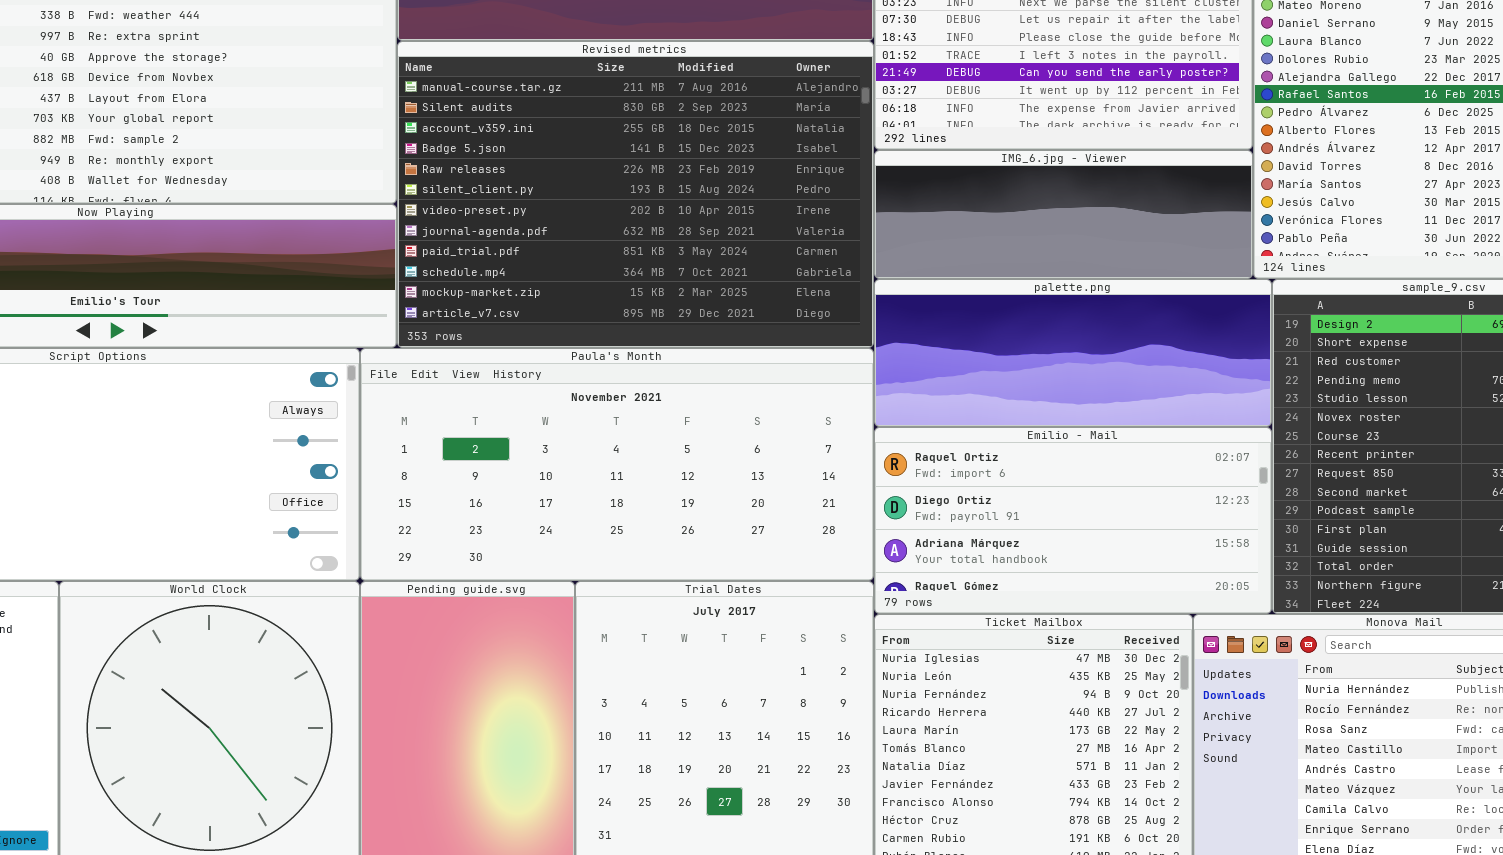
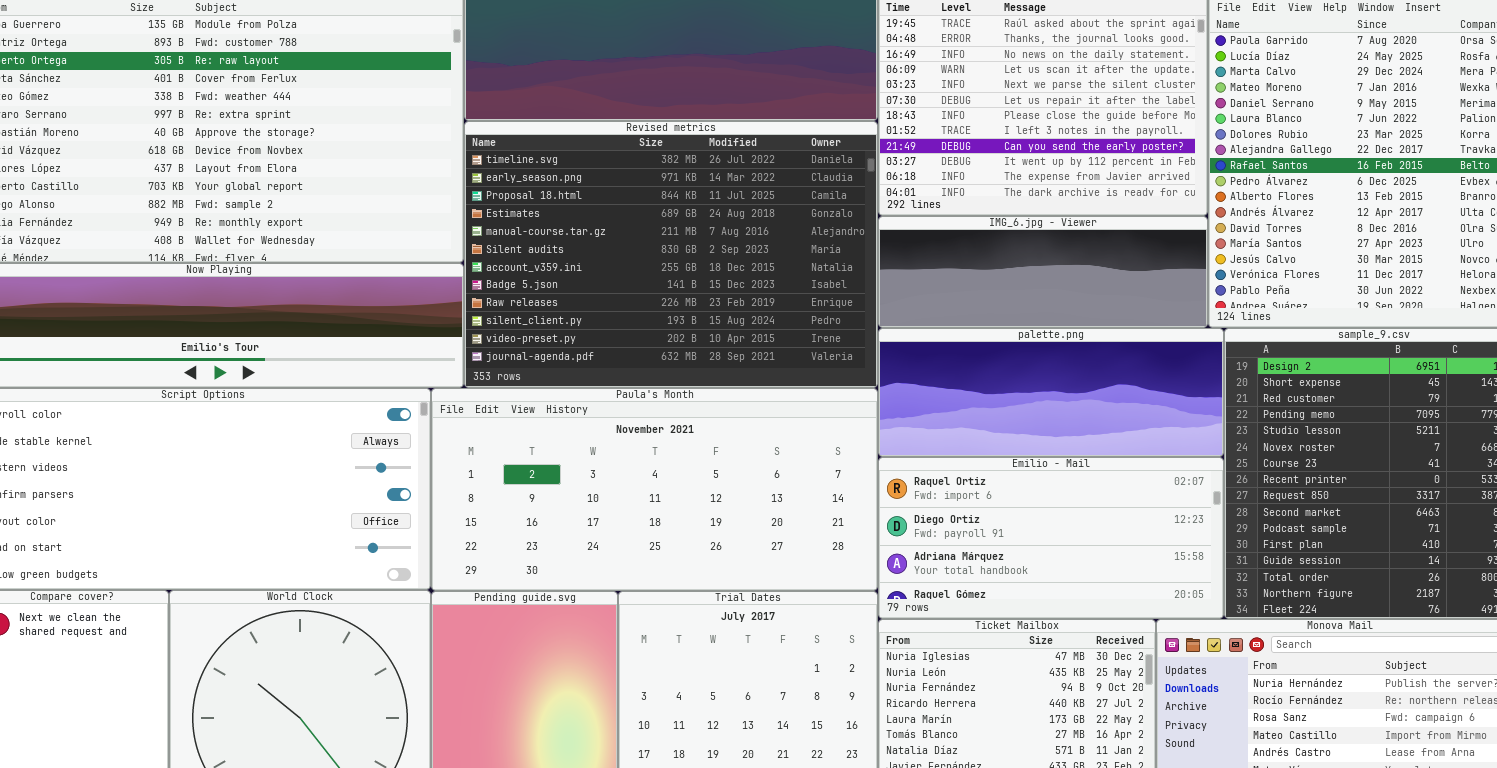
Revised metrics: [397,41,874,348] -> [464,121,878,388], scrolled up 4 rows

